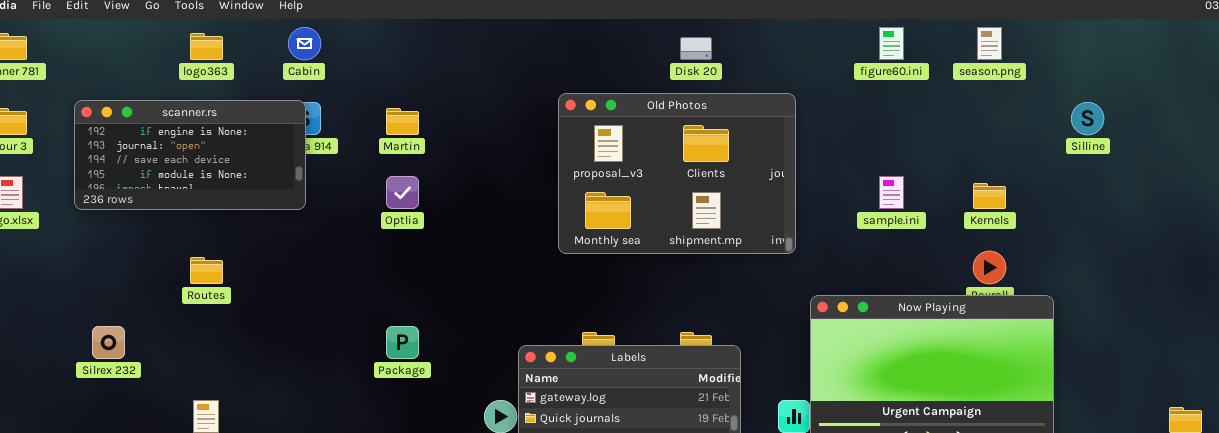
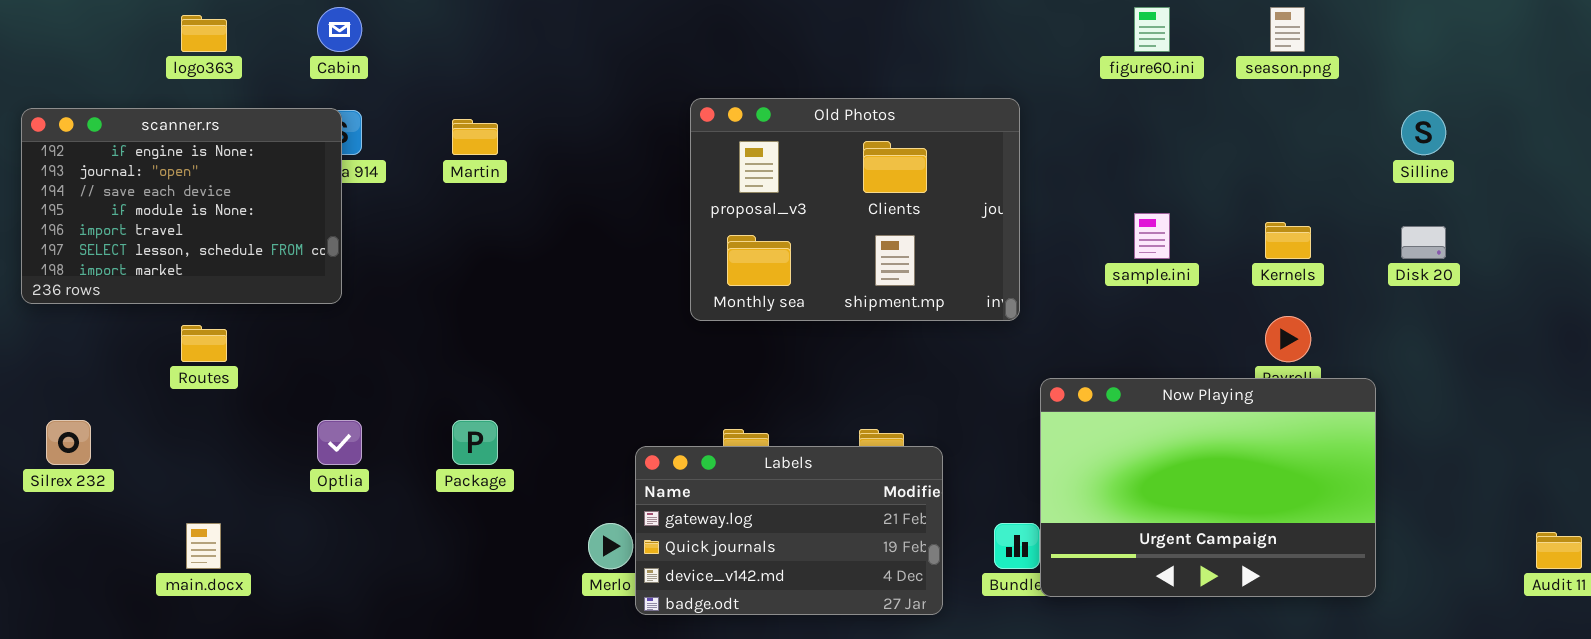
Disk 20: [680,37,712,60] -> [1401,226,1446,259], moved
scanner.rs: [74,100,306,210] -> [21,108,342,304], resized
Optlia: [386,176,419,209] -> [317,420,362,465], moved

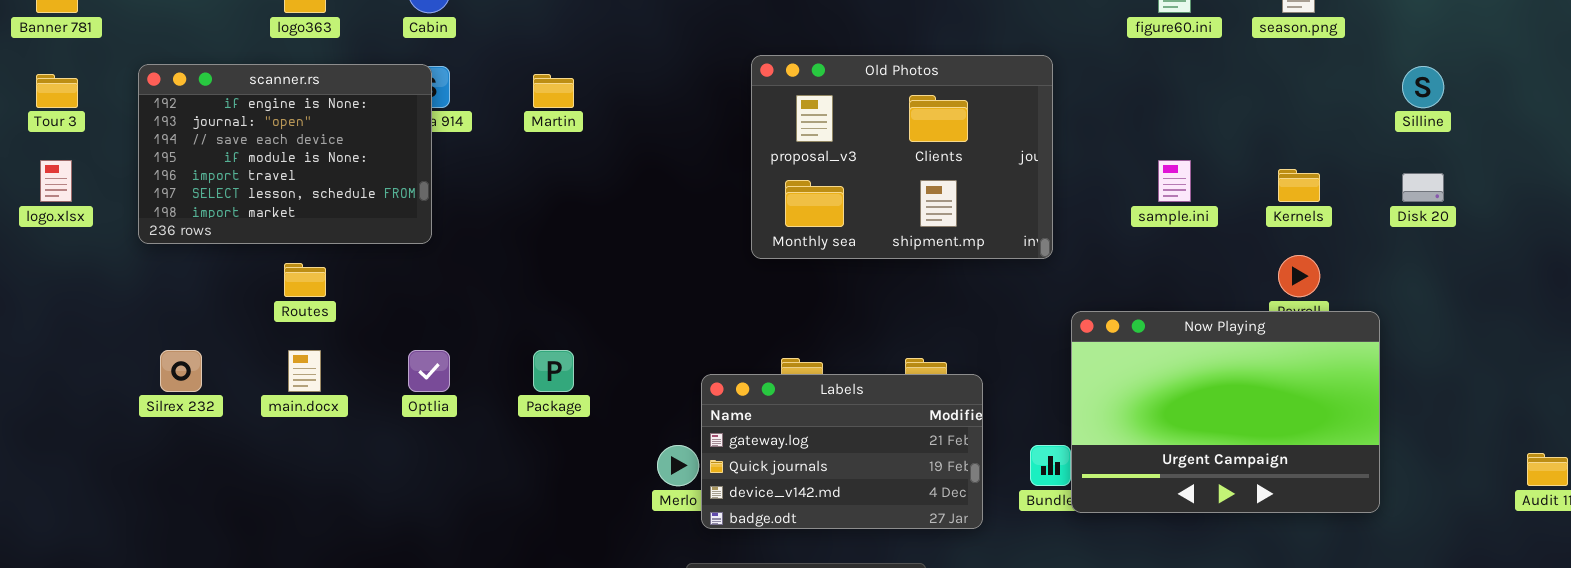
main.docx: [186,523,221,569] -> [288,350,321,392], moved

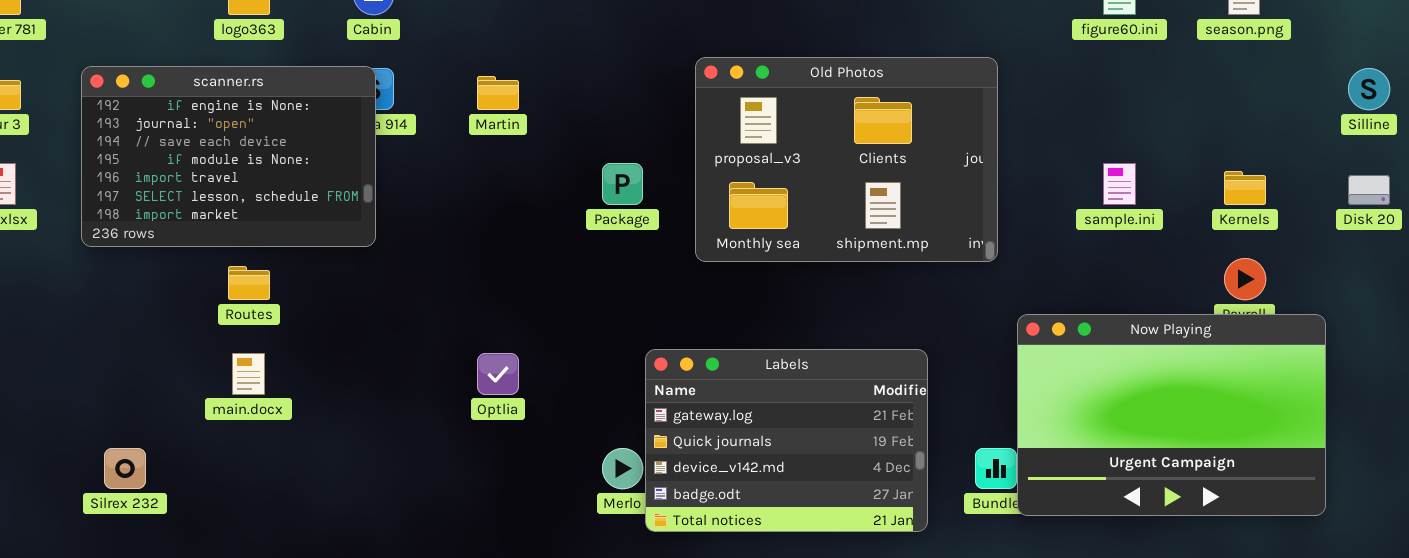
Silrex 232: [160,350,202,392] -> [104,448,146,489], moved
Optlia: [408,350,450,392] -> [477,353,519,395], moved
Package: [533,350,574,392] -> [602,163,643,205], moved
Labels: [701,374,983,529] -> [645,349,928,532], resized

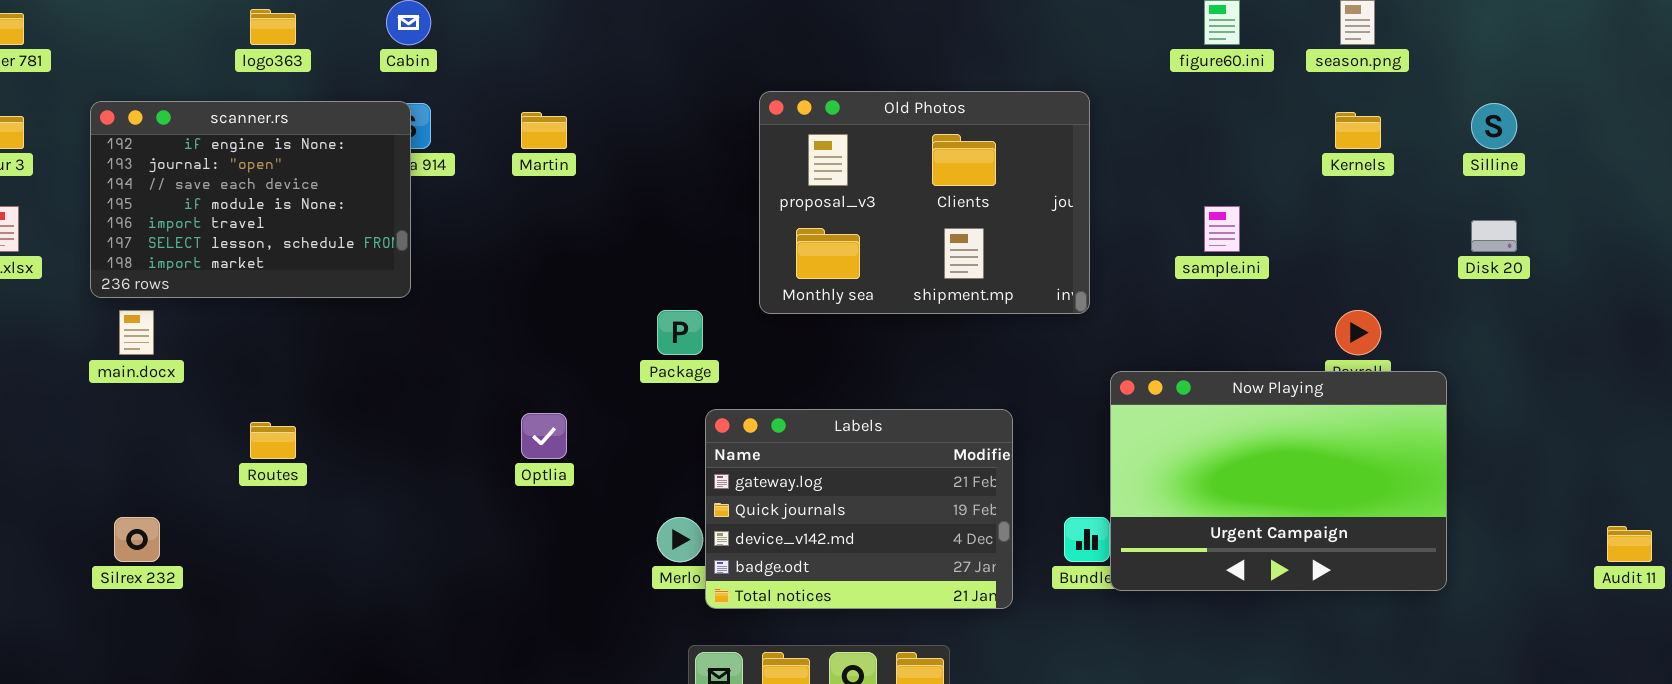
Package: [602,163,643,205] -> [657,310,703,355], moved
Kernels: [1224,171,1266,205] -> [1335,112,1381,149], moved
Routes: [228,266,270,300] -> [250,422,296,459], moved
main.docx: [232,353,265,395] -> [119,310,154,355], moved

